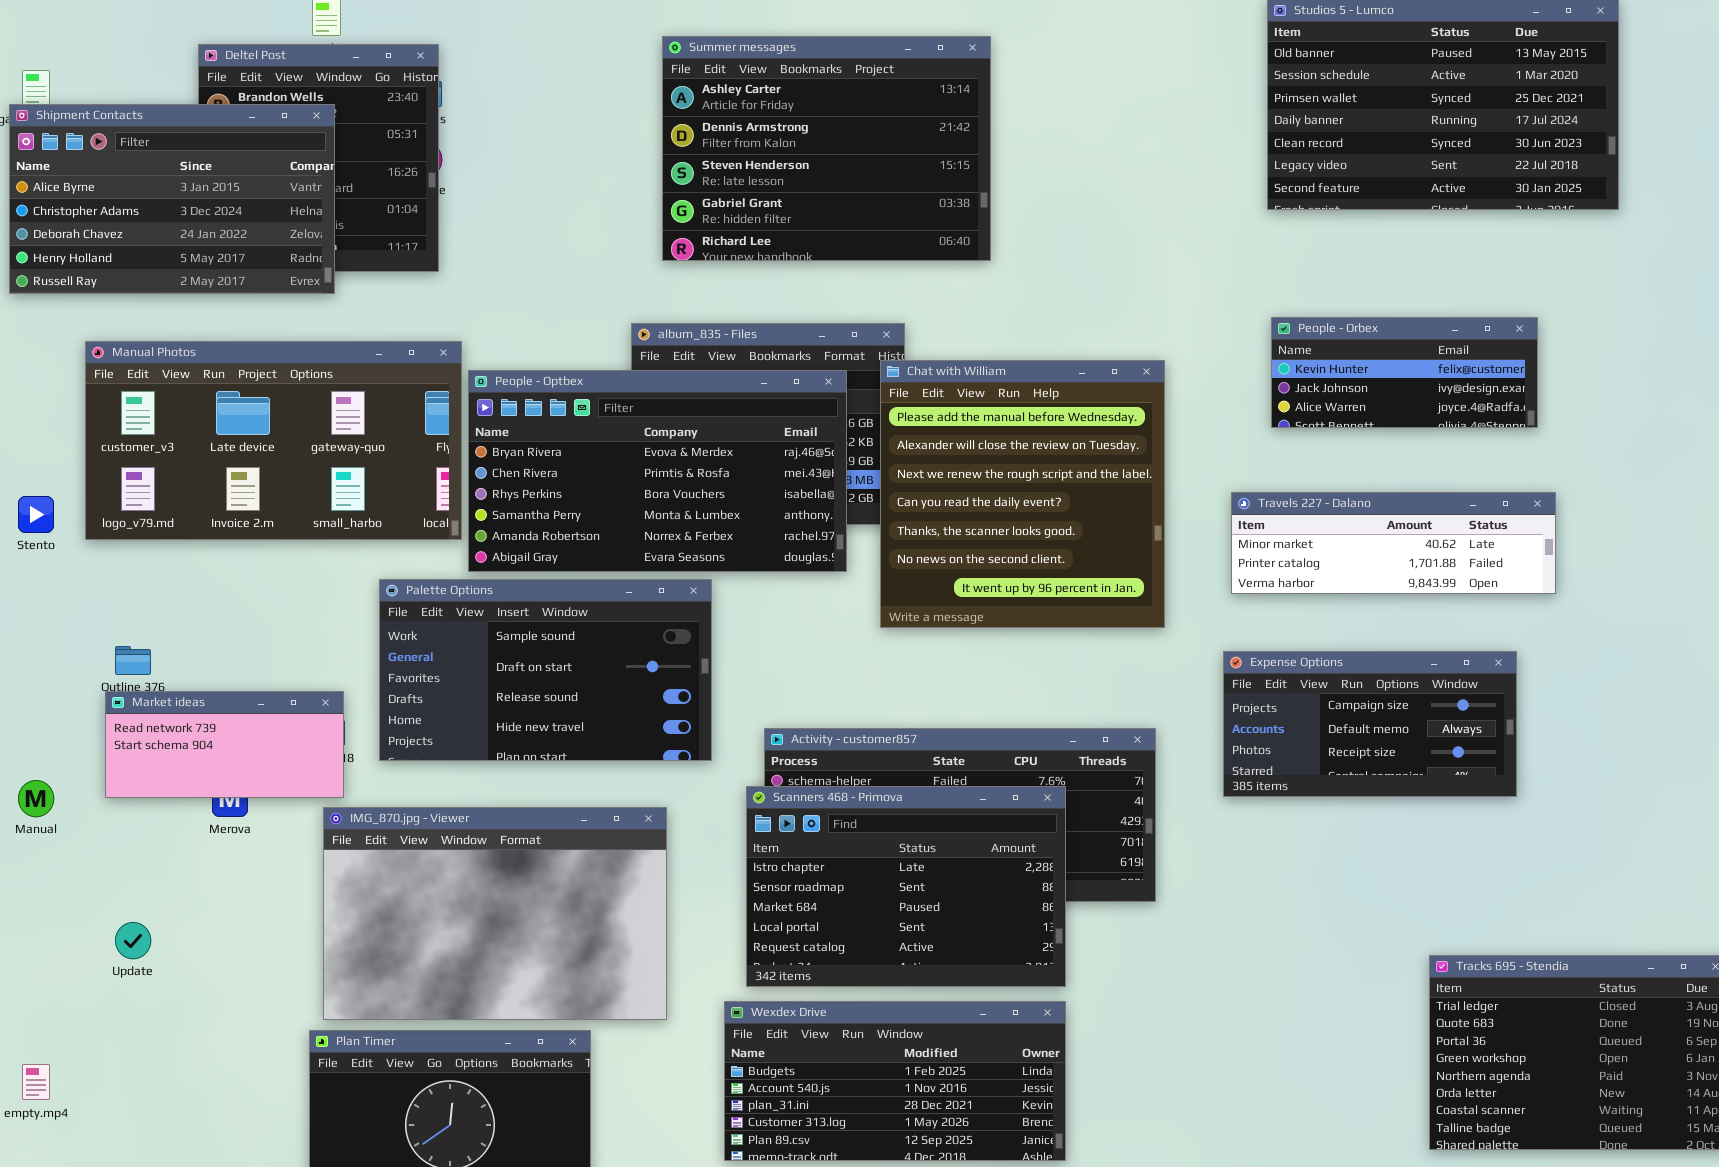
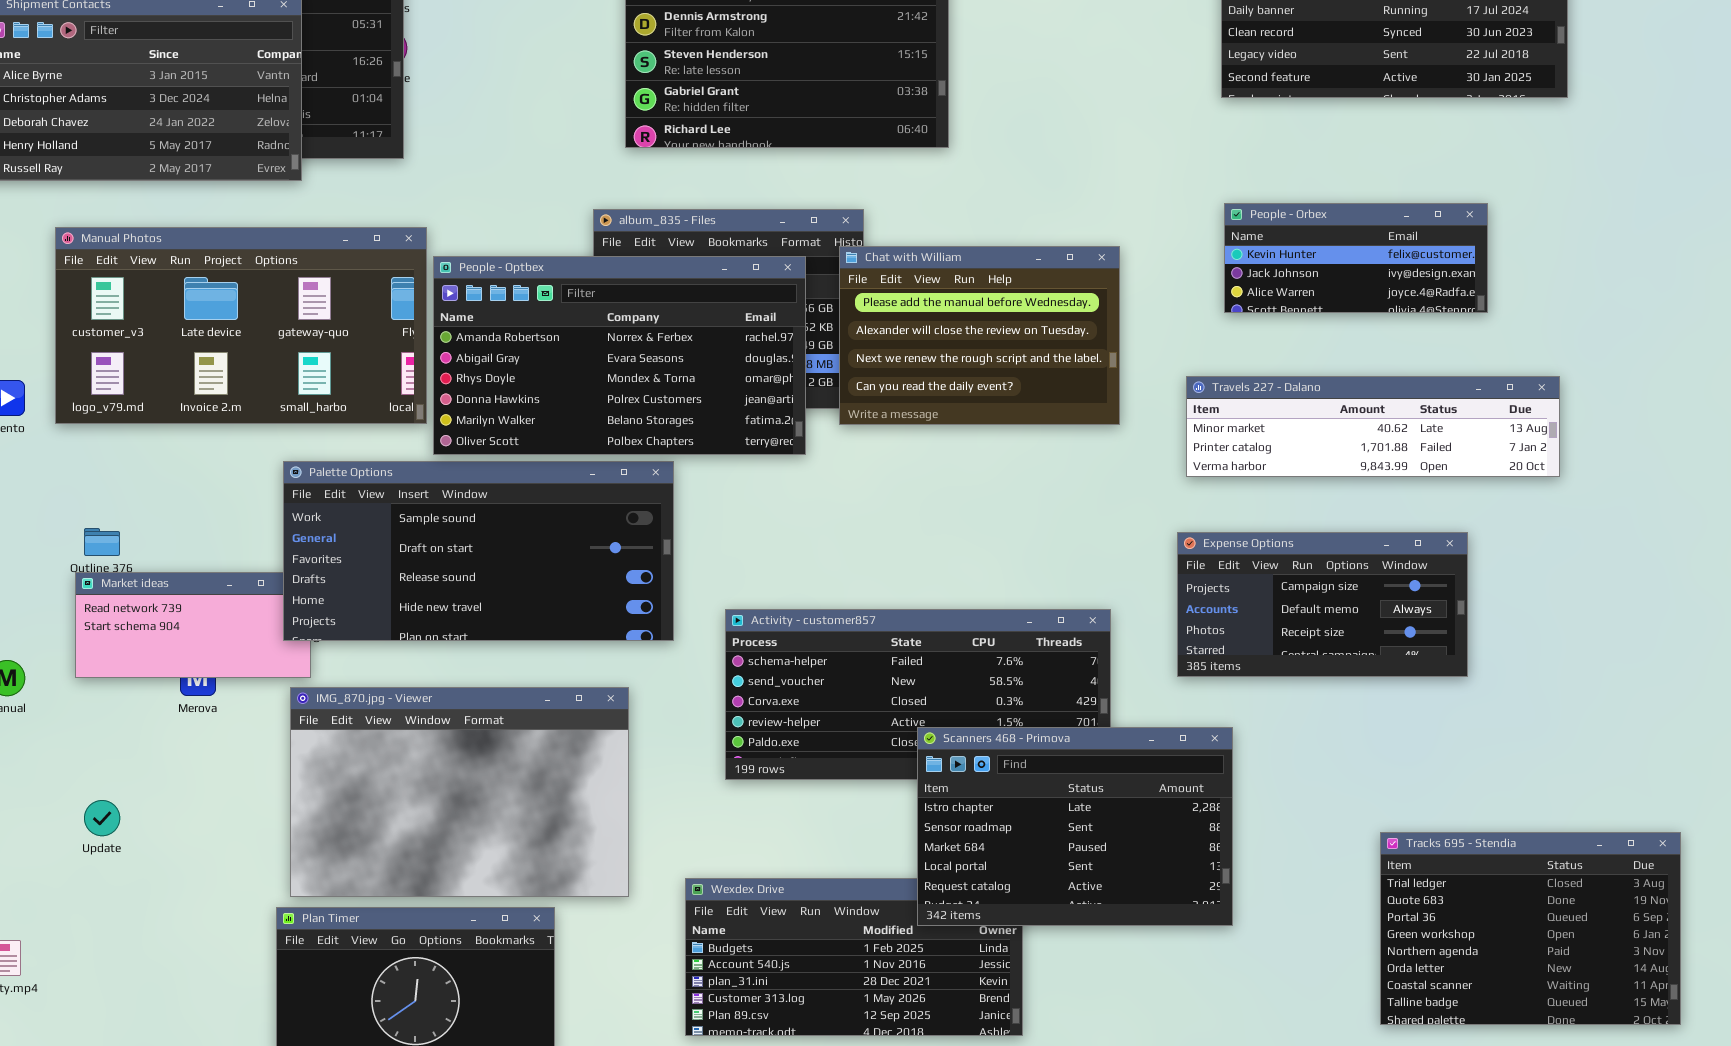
Chat with William: [880,360,1165,628] -> [839,246,1120,425], resized
People - Optbex: [468,370,847,572] -> [433,256,806,455], scrolled down 4 rows
Travels 227 - Dalano: [1231,492,1556,594] -> [1186,376,1560,477], resized
Palette Options: [379,579,712,761] -> [283,461,674,641], resized
Scanners 468 - Primova: [746,786,1066,987] -> [917,727,1233,926], moved

